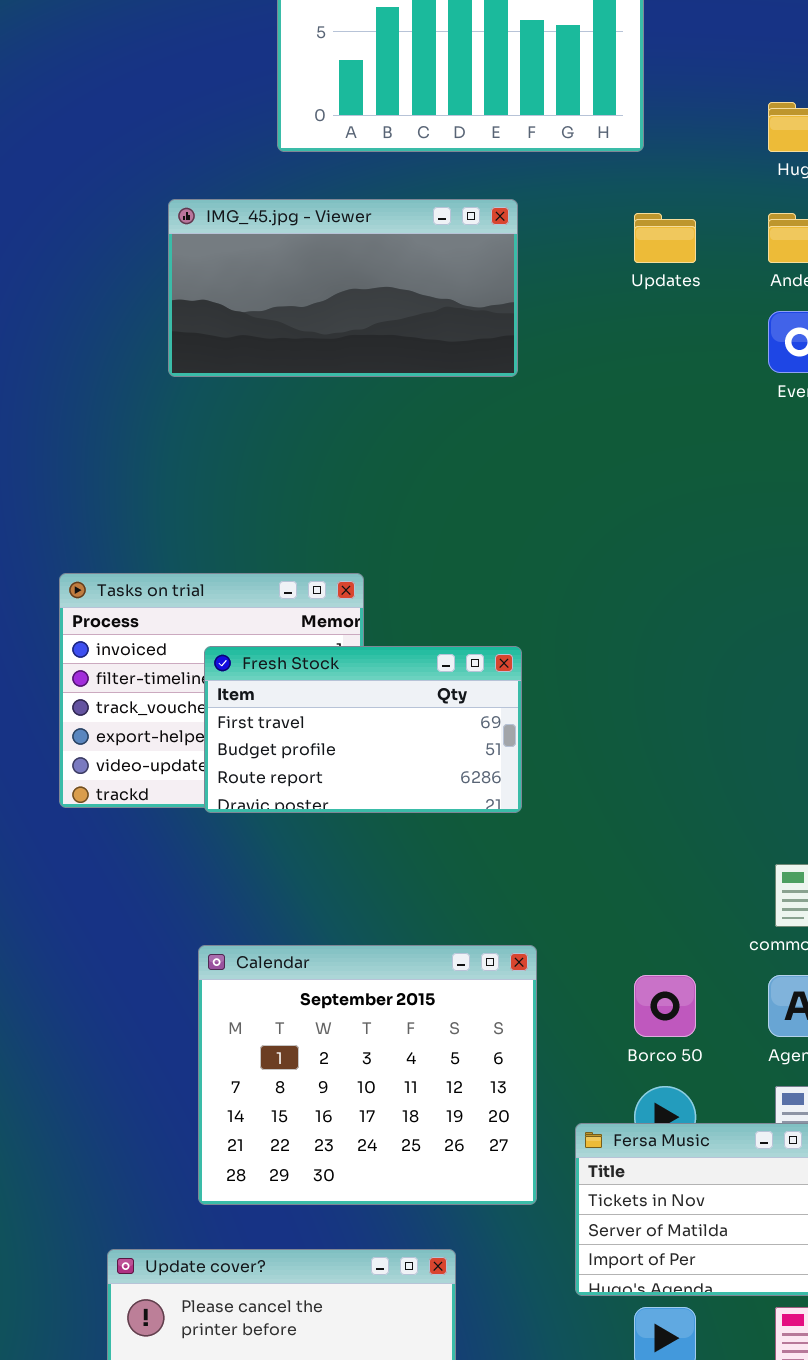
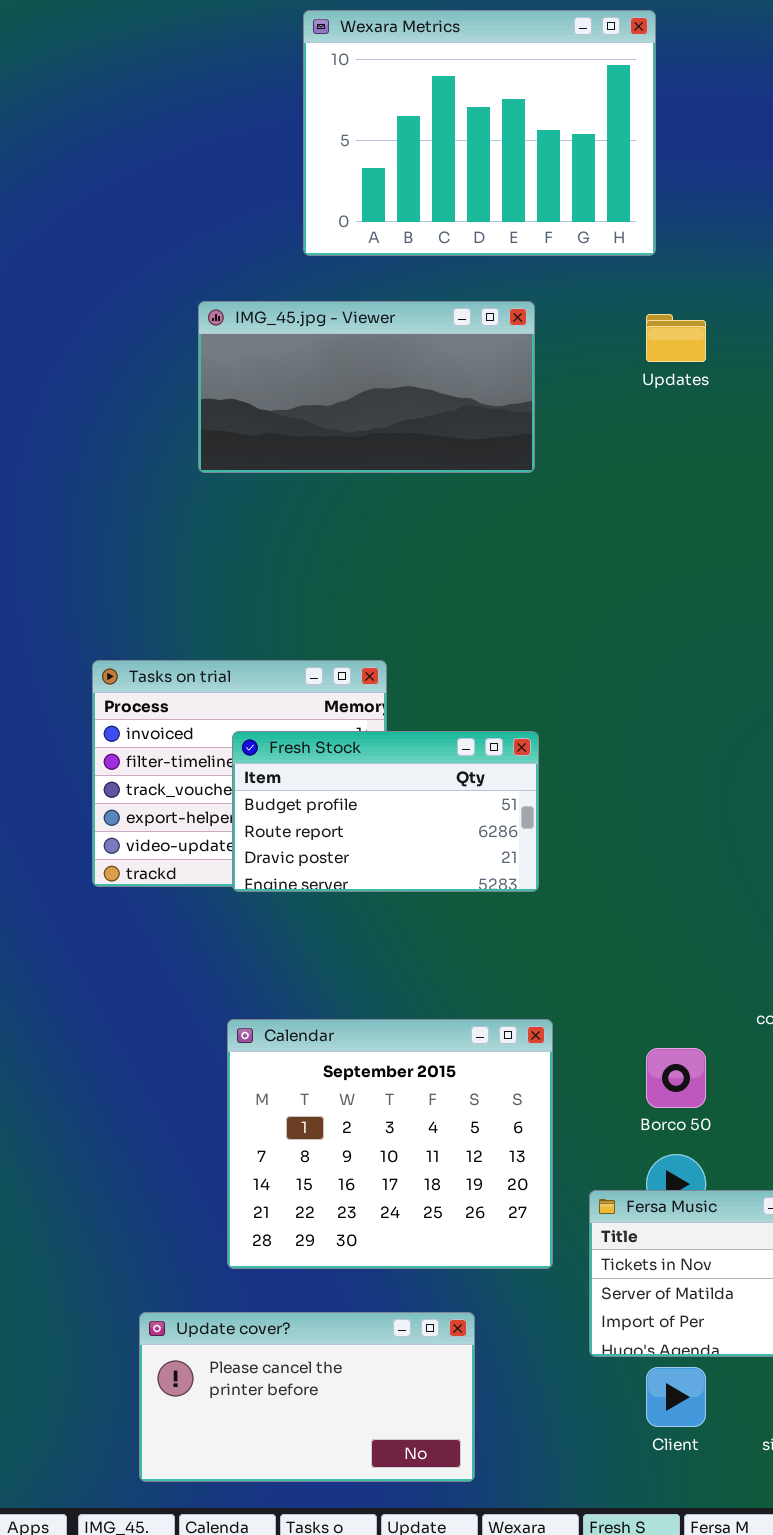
Fresh Stock: [204,646,522,813] -> [232,731,539,892], scrolled down 1 row

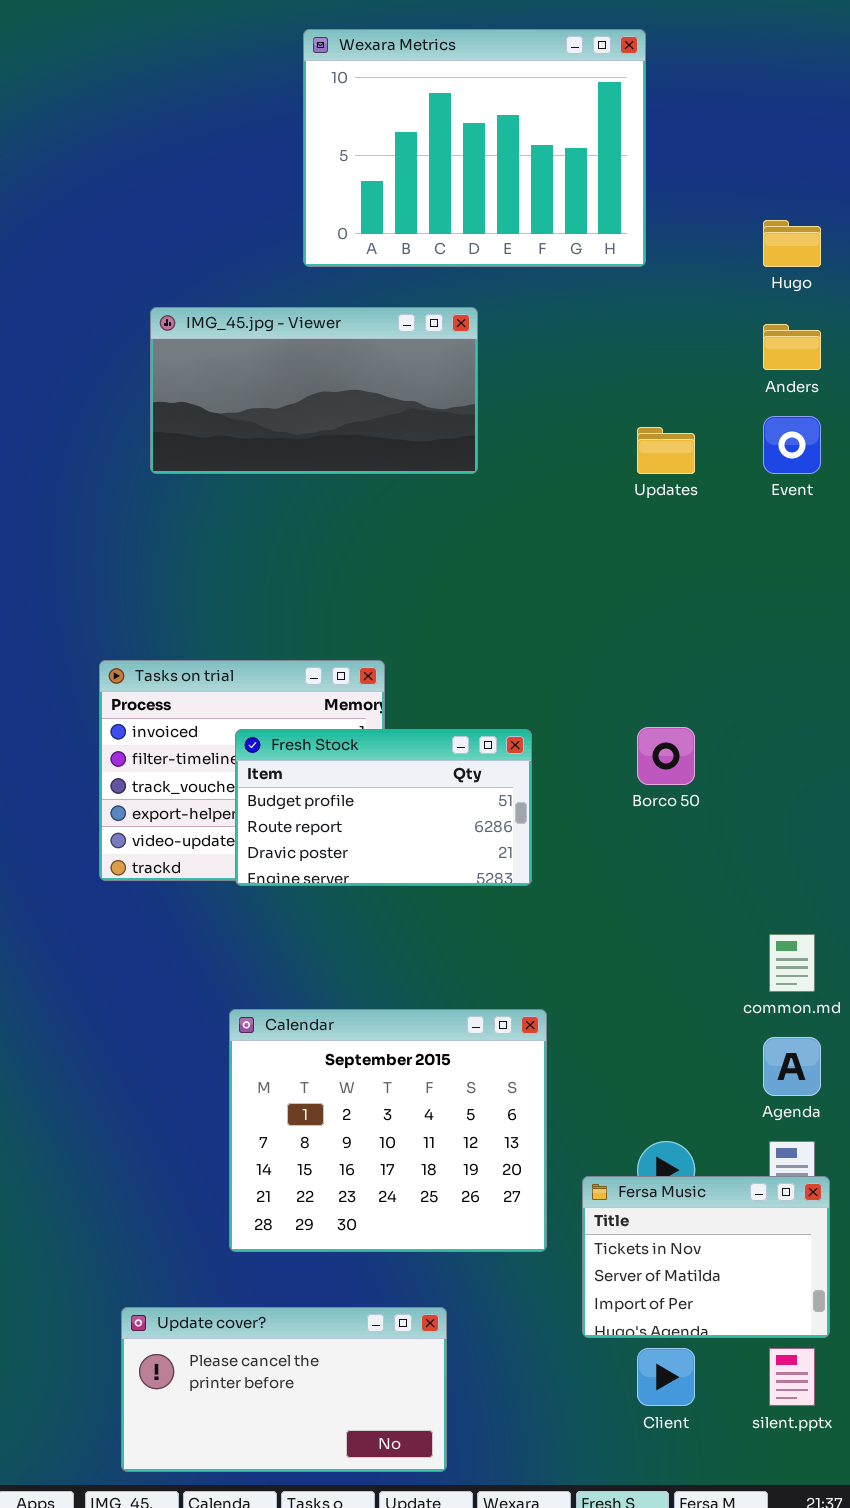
IMG_45.jpg - Viewer: [198,301,535,473] -> [150,307,478,474], moved
Updates: [646,314,706,362] -> [637,427,695,474], moved
Borco 50: [646,1048,706,1108] -> [637,727,695,785], moved
Update cover?: [139,1312,475,1482] -> [121,1307,447,1472], moved

